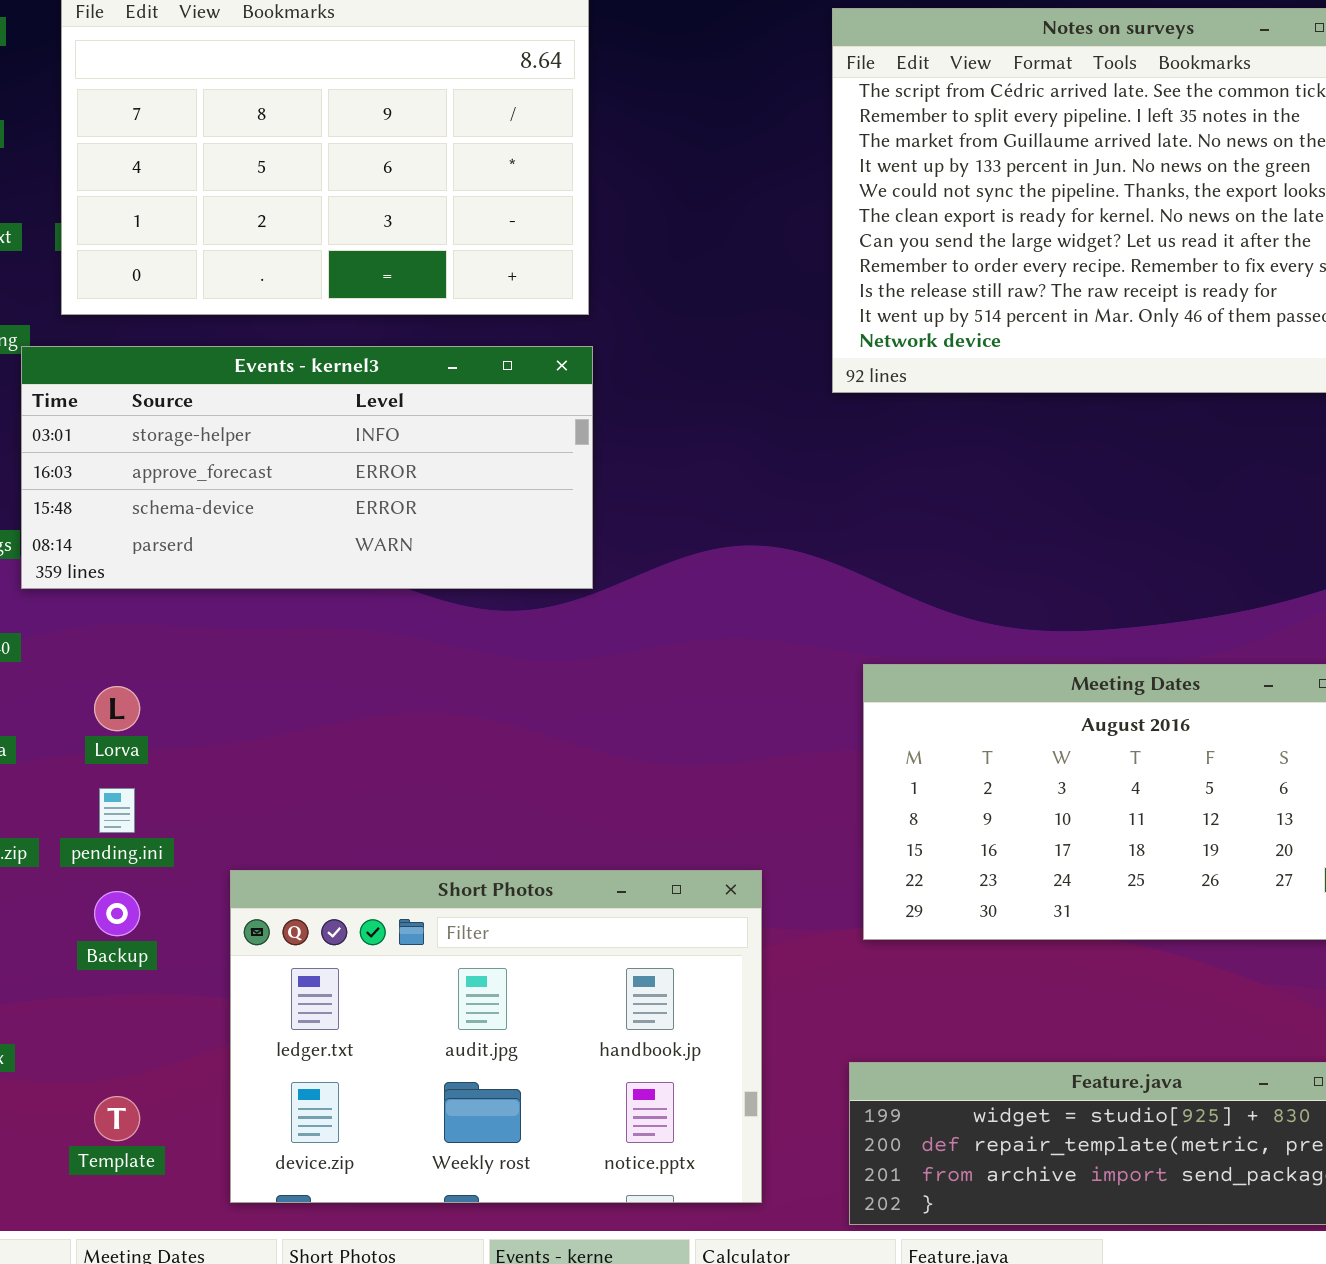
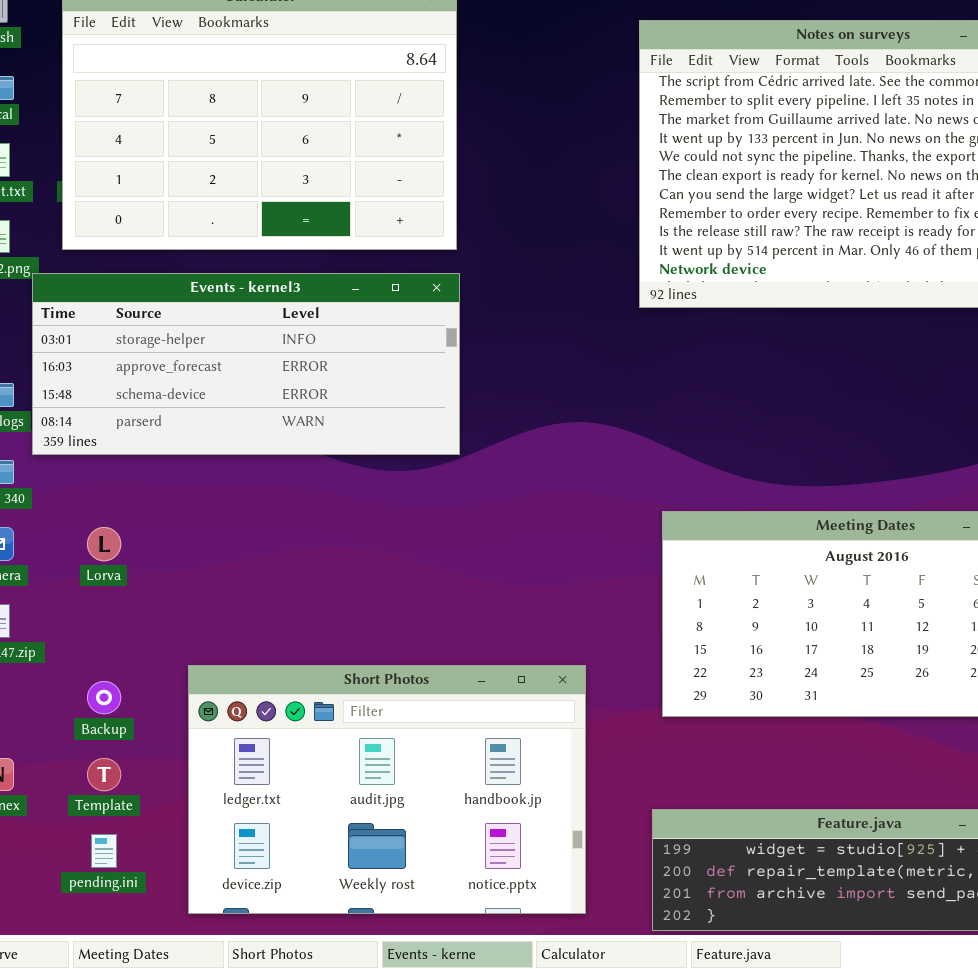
pending.ini: [99,788,135,833] -> [91,834,117,868], moved
Template: [94,1096,140,1141] -> [87,758,121,791], moved

